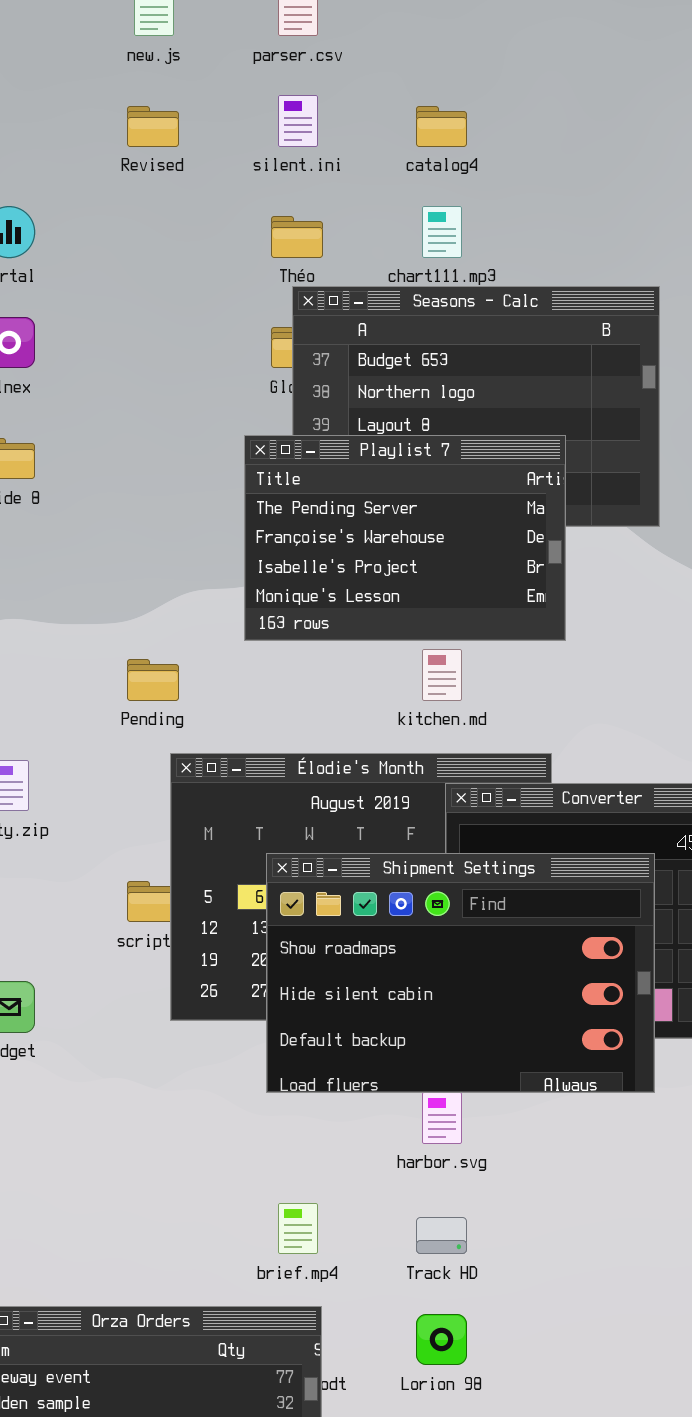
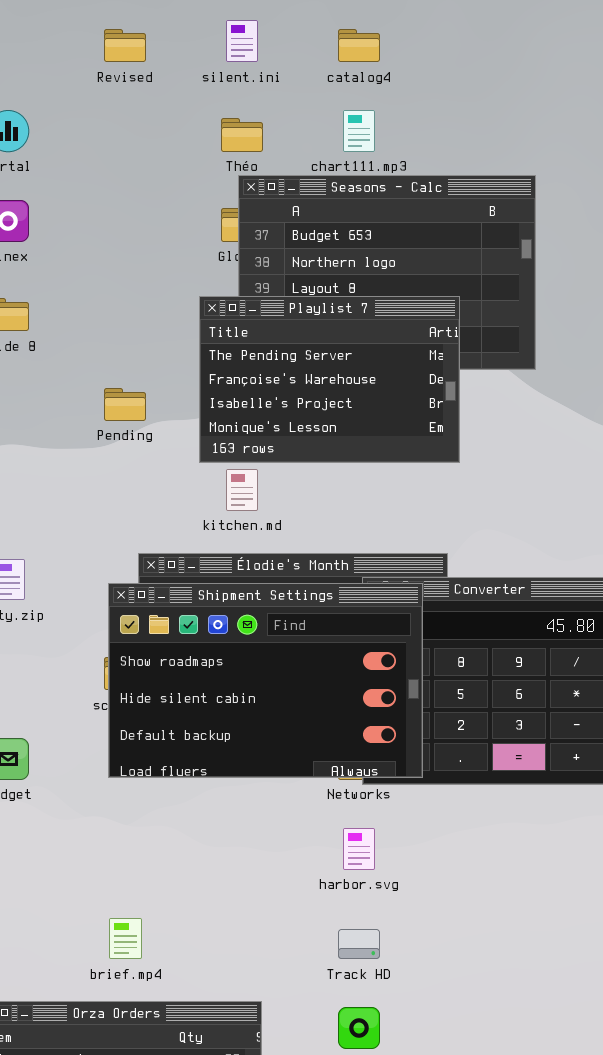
kitchen.md: [422,649,462,701] -> [226,469,258,511], moved
Pending: [127,659,179,701] -> [104,388,146,421], moved
Shipment Settings: [266,853,655,1093] -> [108,583,423,778], moved
brief.mp4: [278,1203,318,1254] -> [109,918,142,959], moved

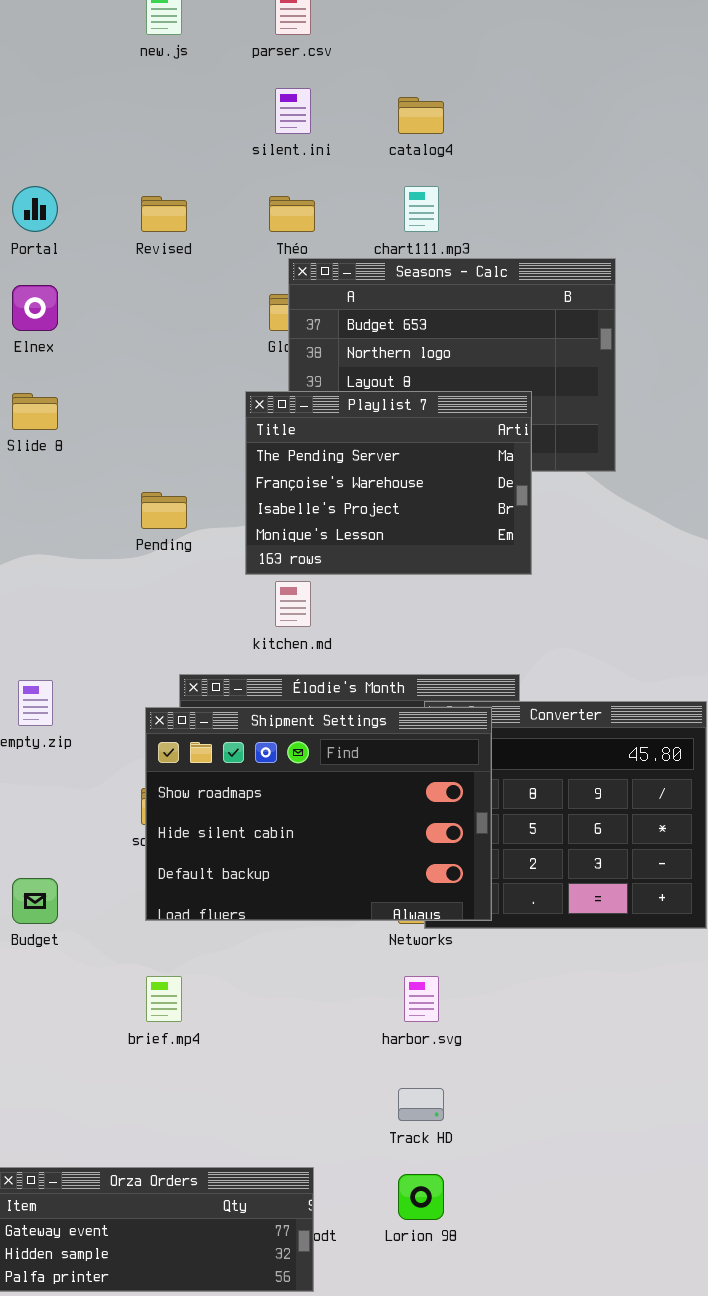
Revised: [104,29,146,62] -> [141,196,187,232], moved
brief.mp4: [109,918,142,959] -> [146,976,182,1022], moved

